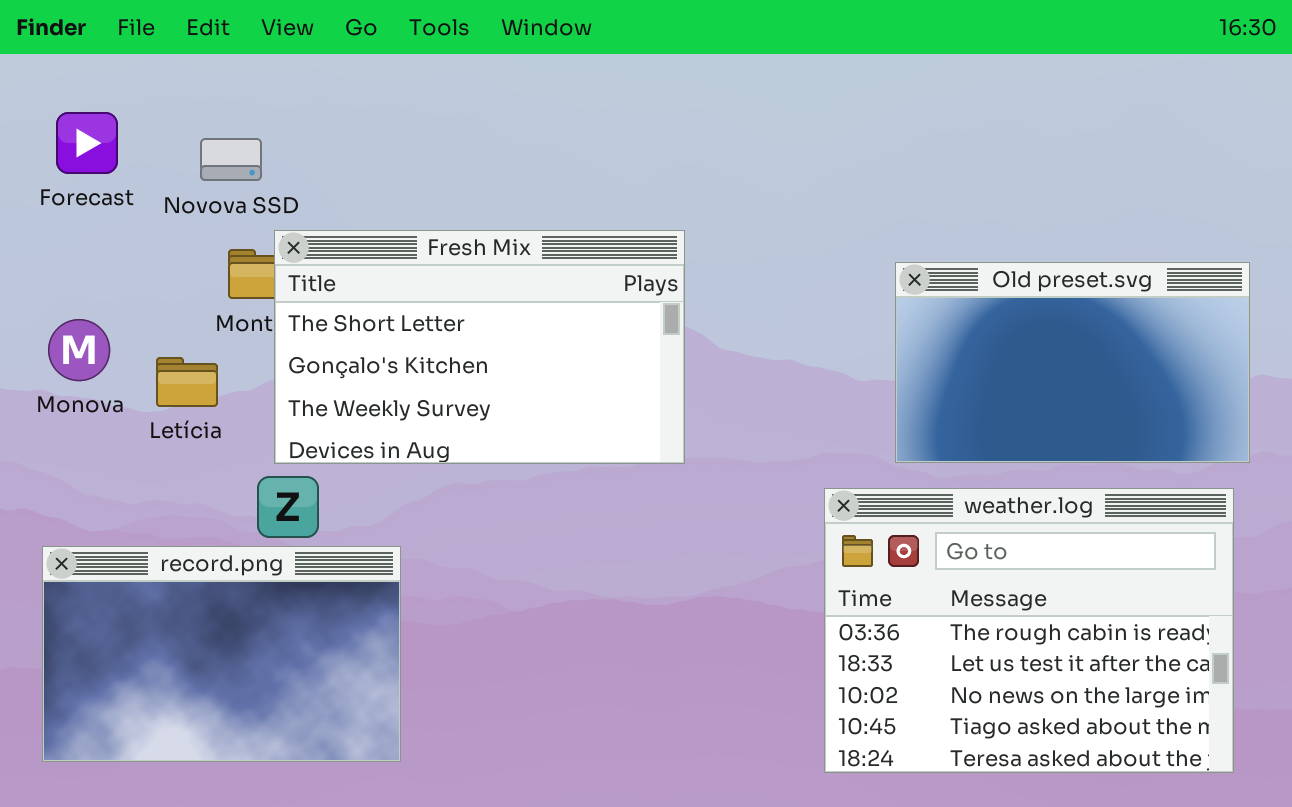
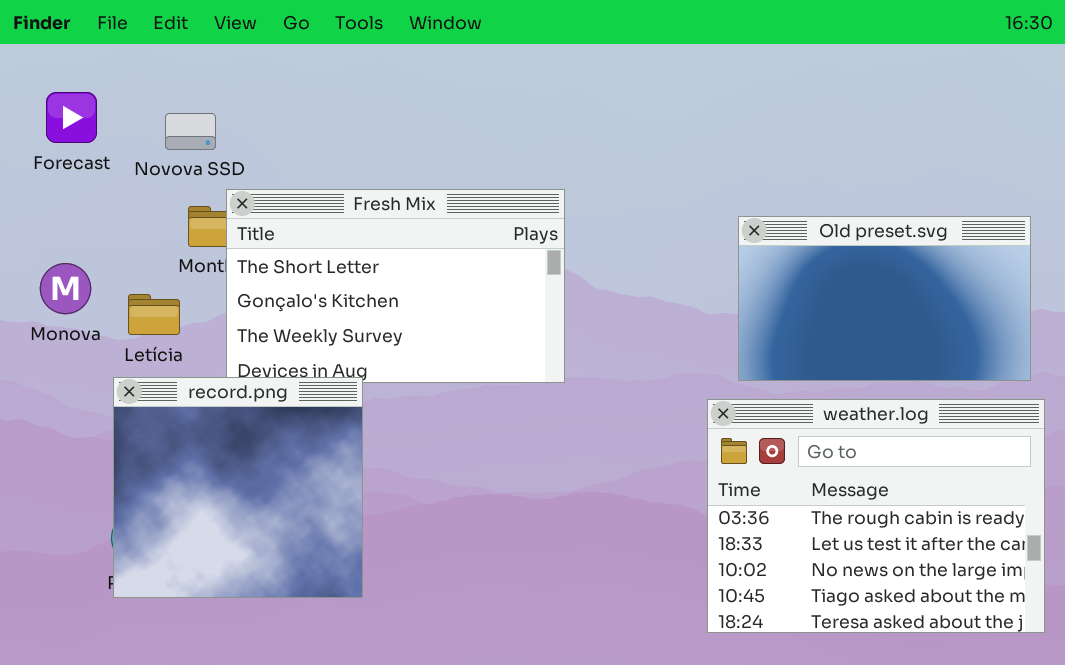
weather.log: [824,488,1234,773] -> [707,399,1045,633], moved
record.png: [42,546,401,762] -> [113,377,363,598], moved, resized

